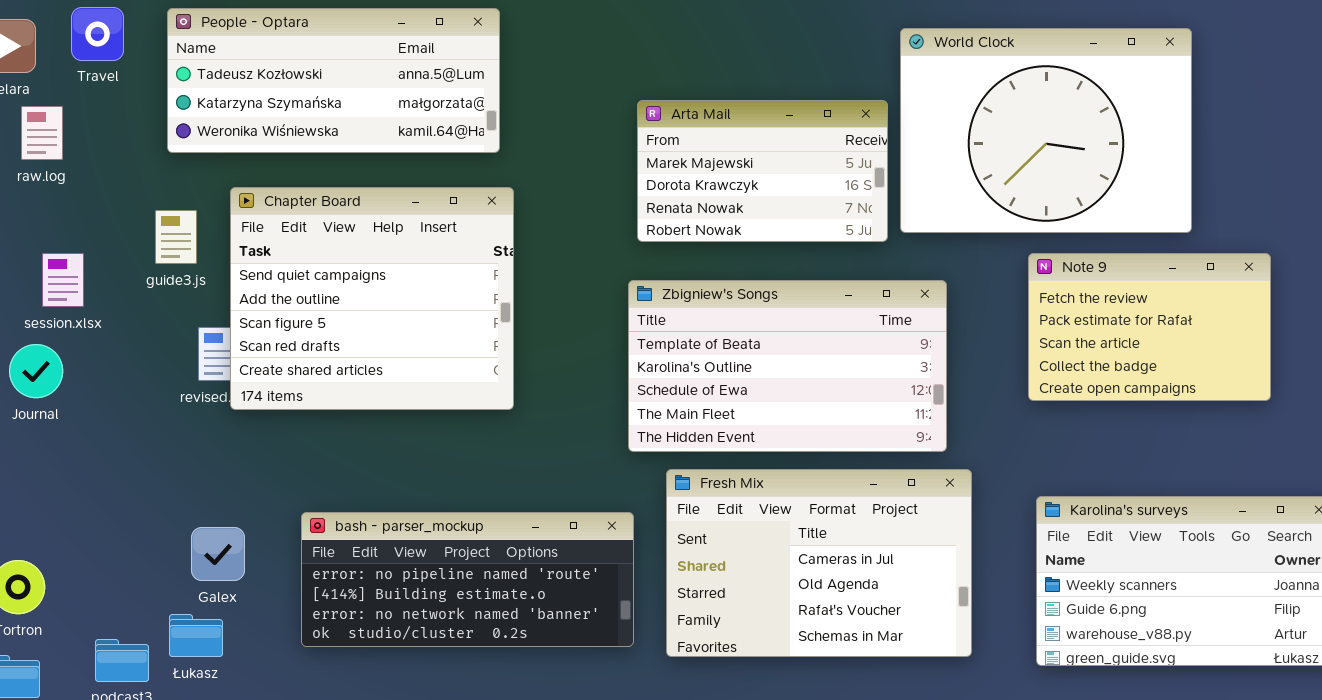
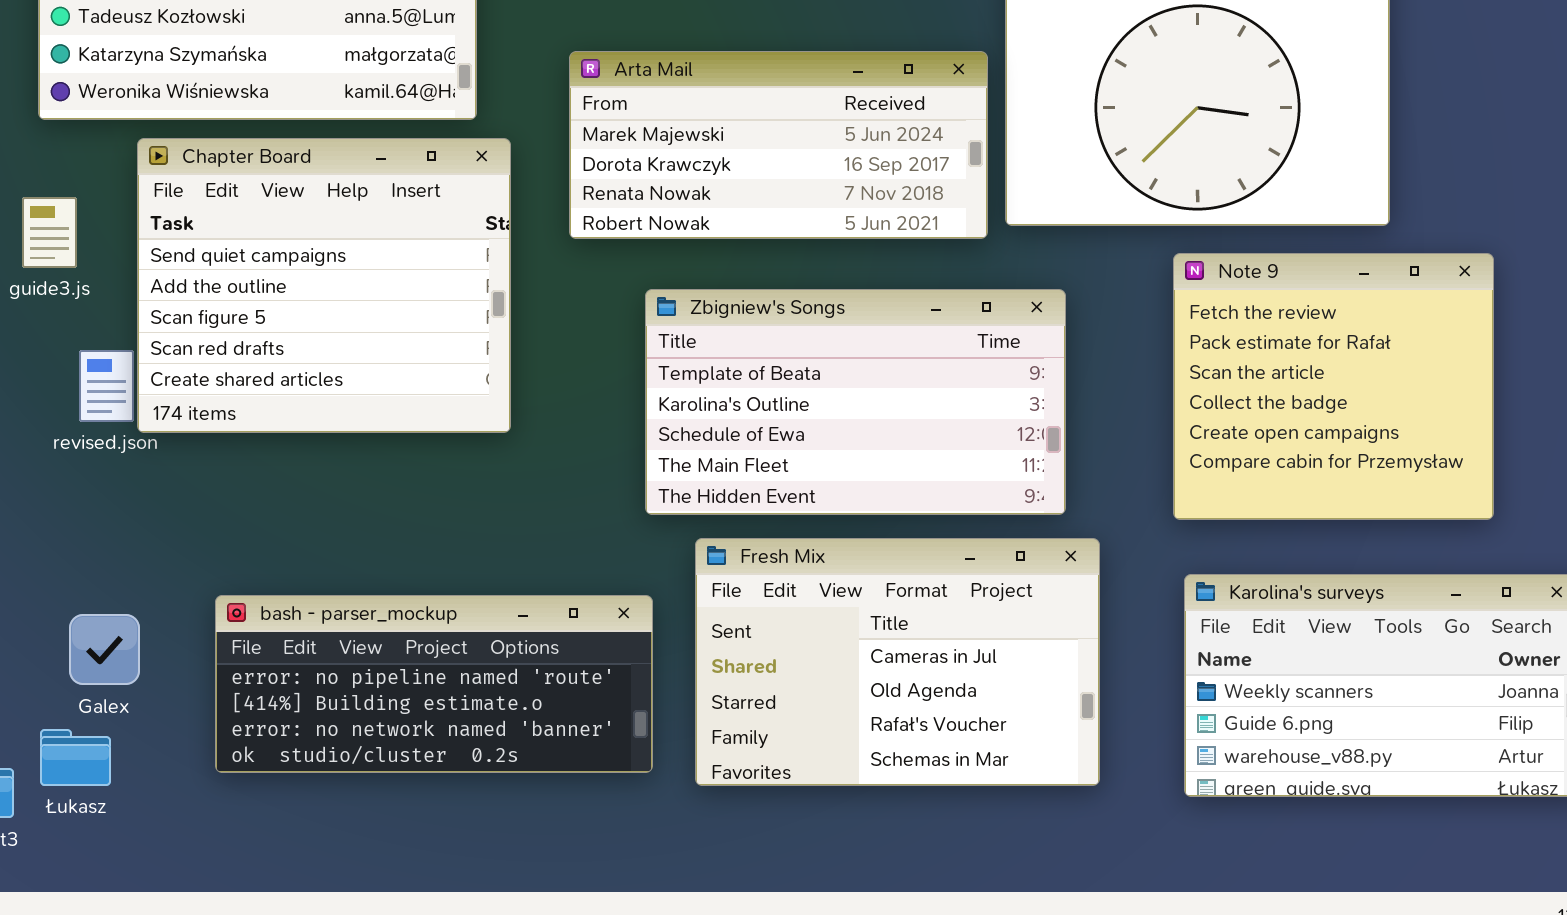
Arta Mail: [637,100,888,242] -> [569,51,988,239], resized
Chapter Board: [230,187,514,410] -> [137,138,511,433], moved
Note 9: [1028,253,1271,401] -> [1173,253,1494,520], resized

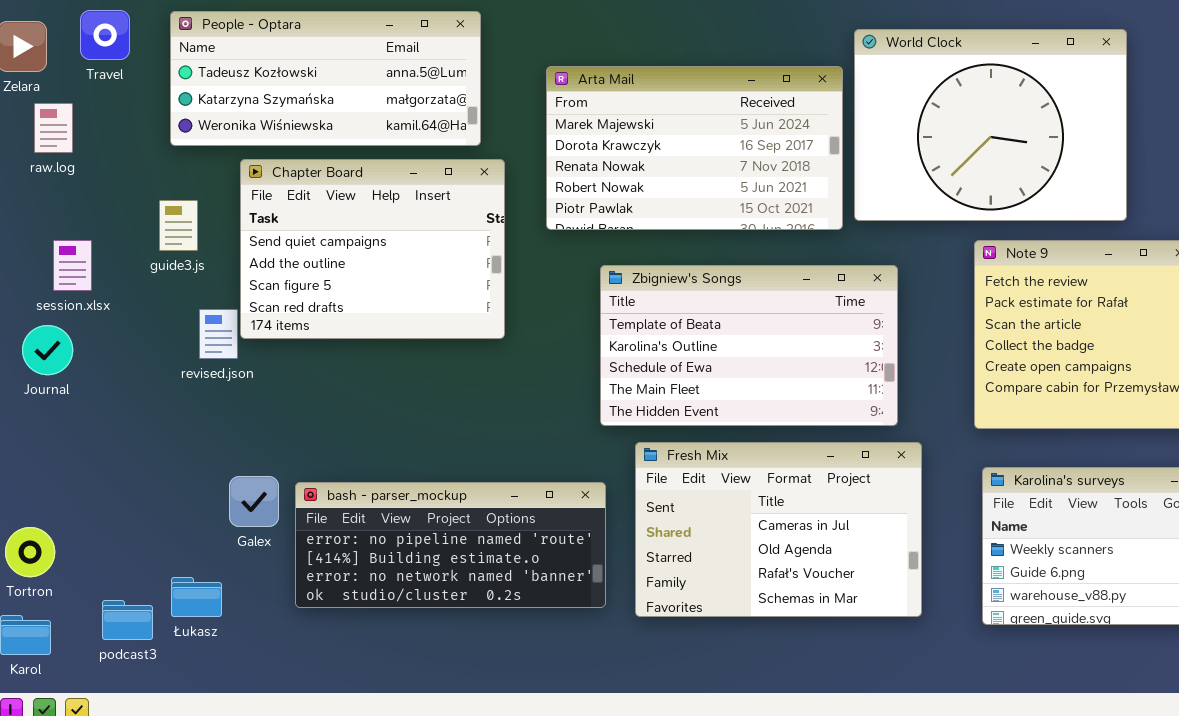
Arta Mail: [569,51,988,239] -> [546,66,843,230], resized
Chapter Board: [137,138,511,433] -> [240,159,505,339], resized
Galex: [69,614,140,685] -> [229,476,279,527], moved

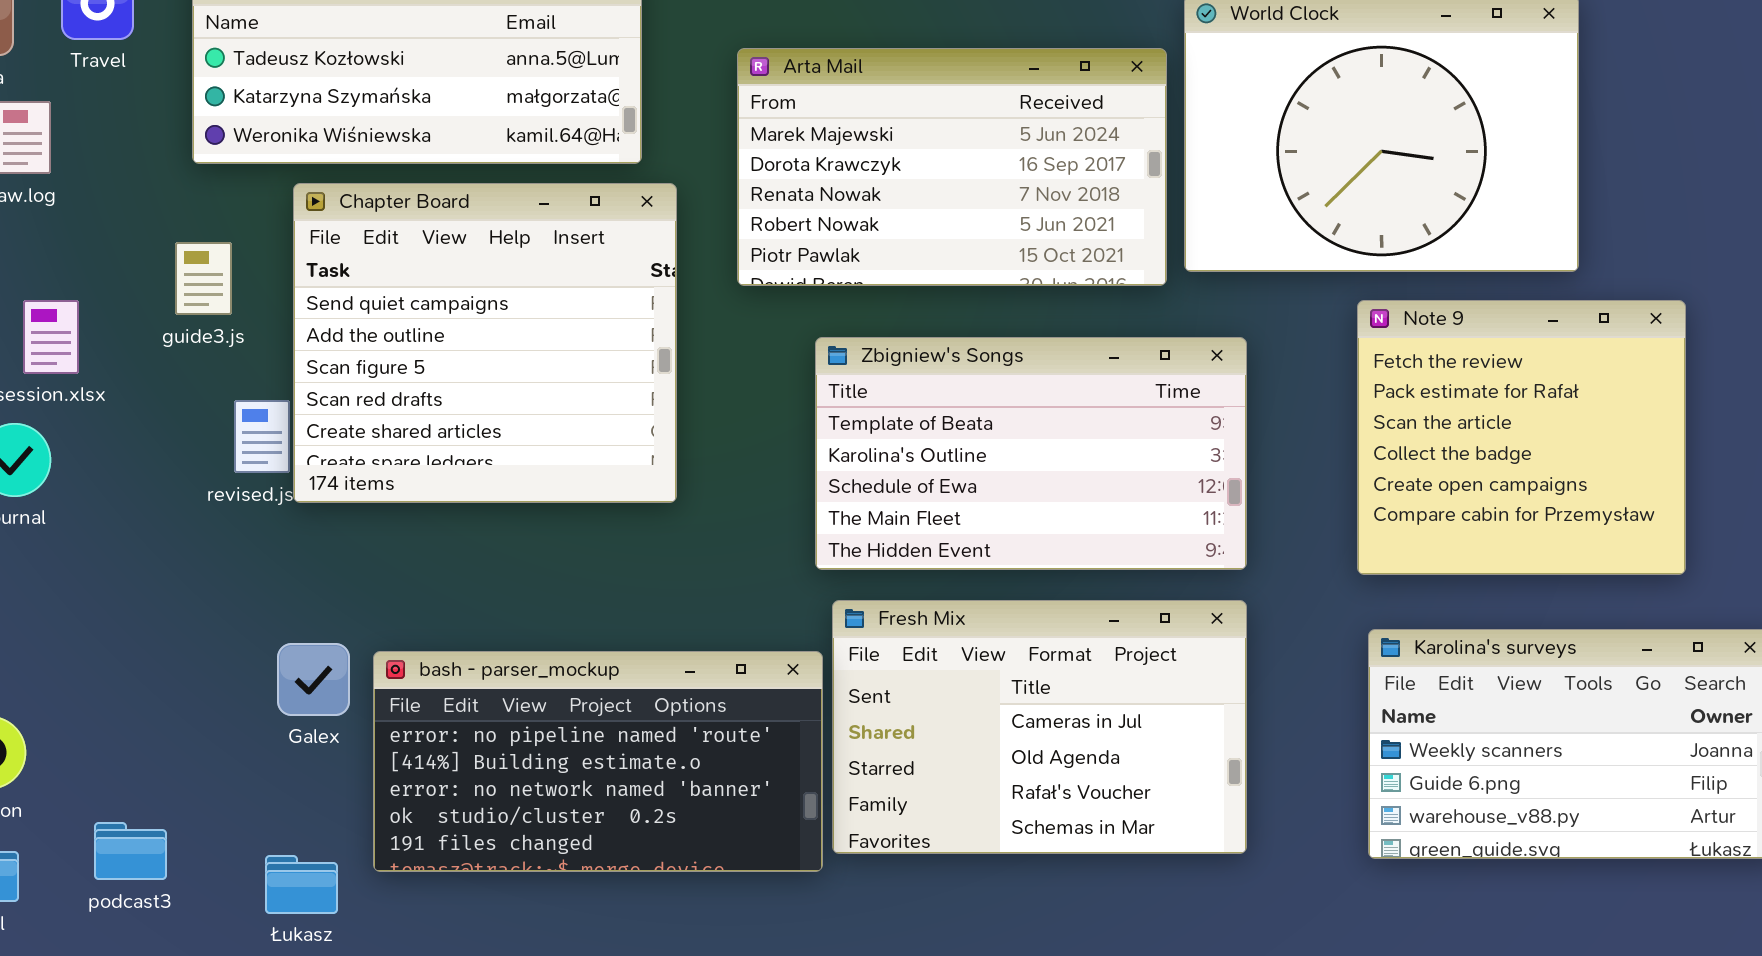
Chapter Board: [240,159,505,339] -> [293,183,677,503], resized
Fresh Mix: [635,442,922,617] -> [832,600,1247,854], moved
bash - parser_mockup: [295,482,606,608] -> [373,651,823,872], resized
Łukasz: [171,577,222,617] -> [265,855,338,914], moved

